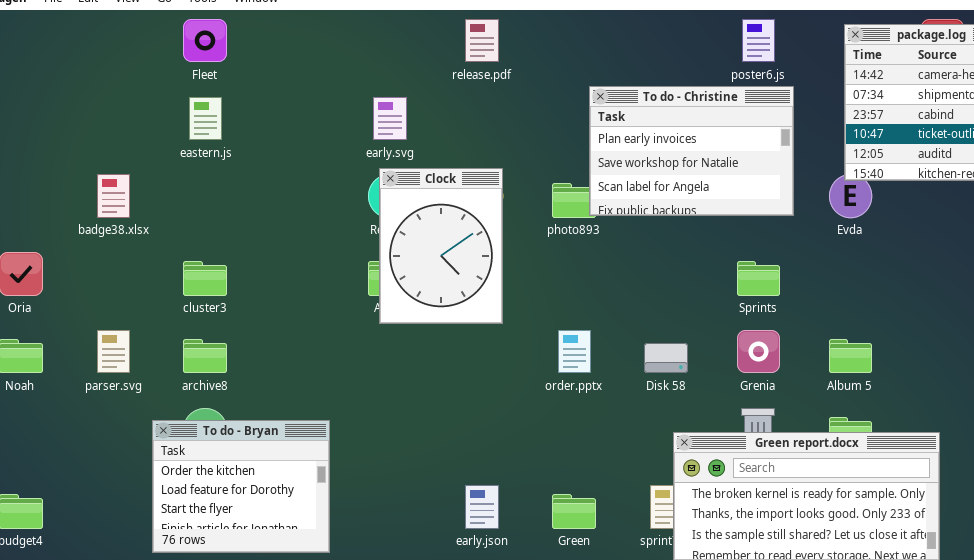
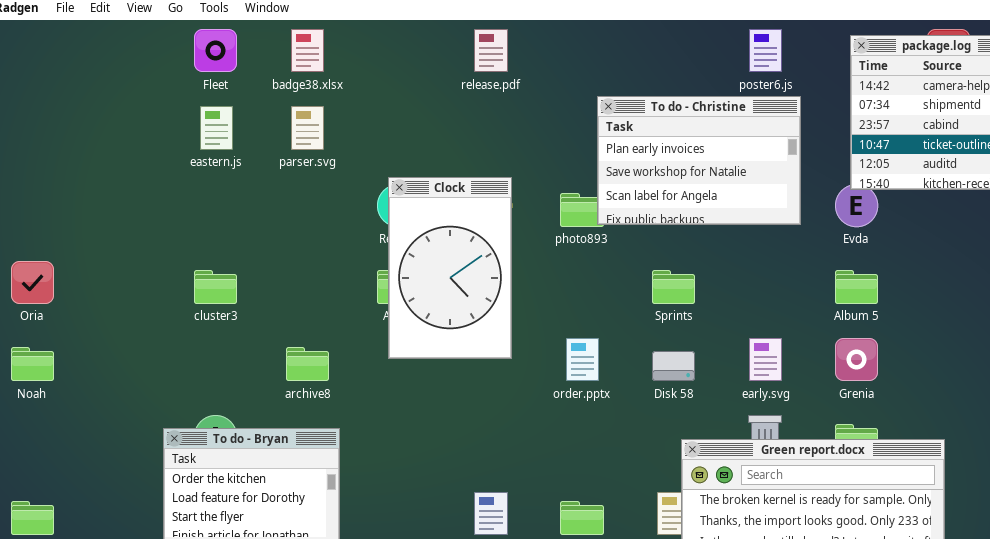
early.svg: [373,97,407,140] -> [749,338,782,381], moved
Clock: [379,168,503,324] -> [388,177,512,359], resized
badge38.xlsx: [97,174,130,218] -> [291,29,324,72], moved
Sprints: [737,261,780,296] -> [652,270,695,304], moved
parser.svg: [97,330,130,373] -> [291,106,324,150], moved
Grenia: [737,330,780,373] -> [835,338,878,381], moved
archive8: [183,339,227,373] -> [286,347,329,381], moved
Album 5: [829,339,872,373] -> [835,270,878,304], moved

